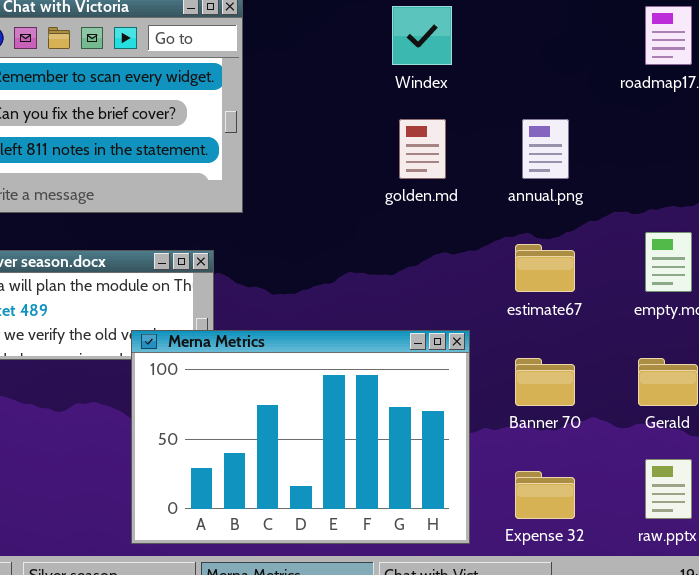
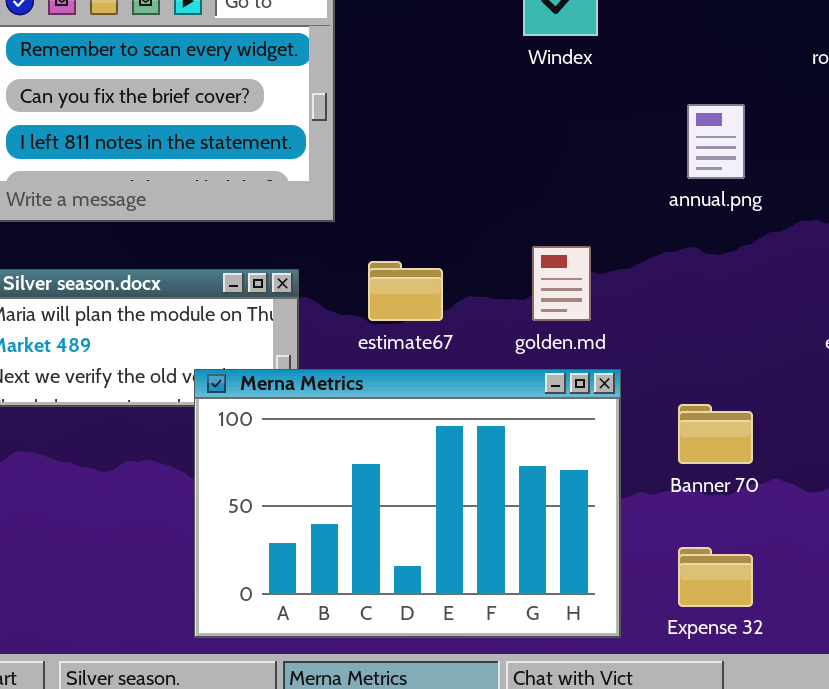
golden.md: [399,119,446,179] -> [532,246,591,321], moved
estimate67: [515,244,575,292] -> [368,261,443,321], moved

